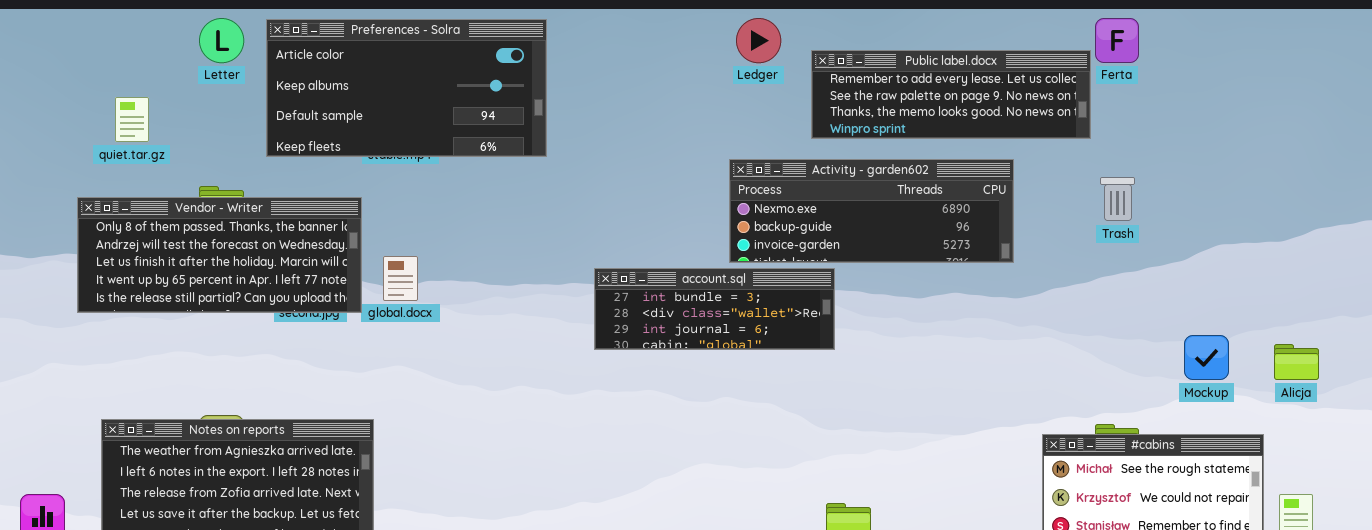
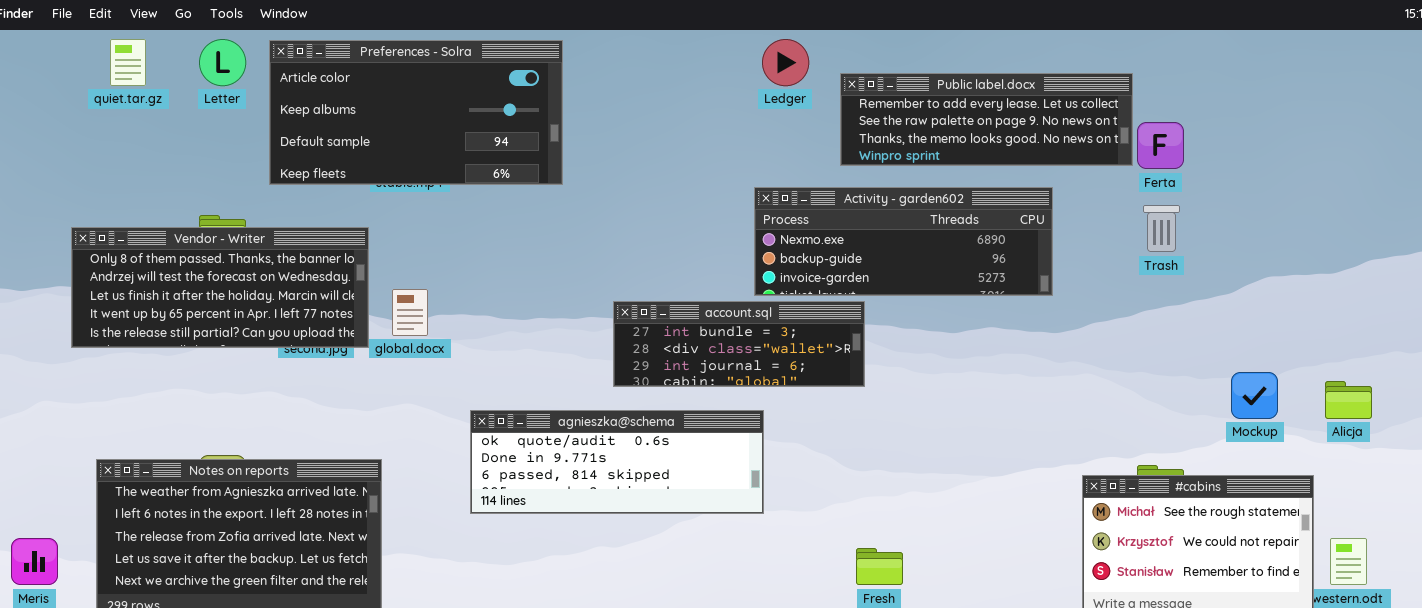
Ferta: [1095,18,1139,63] -> [1137,122,1184,169], moved
quiet.tar.gz: [115,97,149,142] -> [110,39,146,86], moved
agnieszka@schema: none -> [470,410,764,514], opened

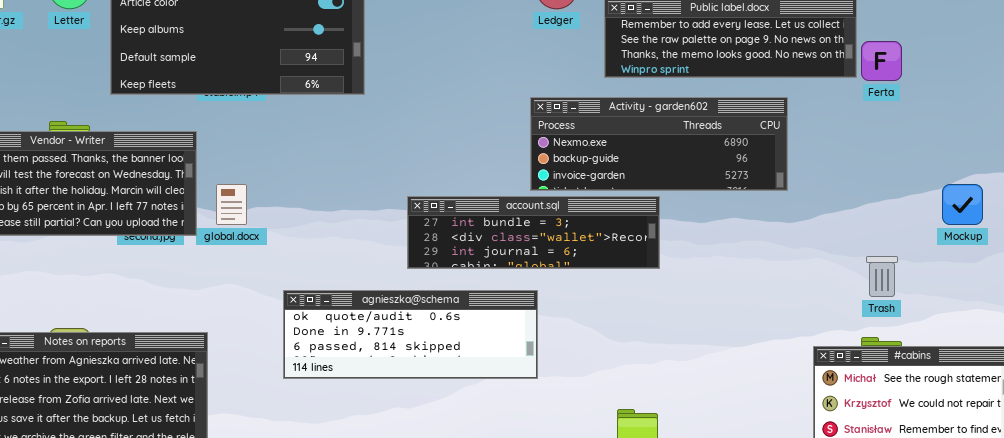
Trash: [1143,205,1180,252] -> [866,256,898,297], moved
account.sql: [613,301,865,387] -> [407,196,660,269], resized
Mockup: [1231,372,1278,419] -> [942,184,983,225], moved

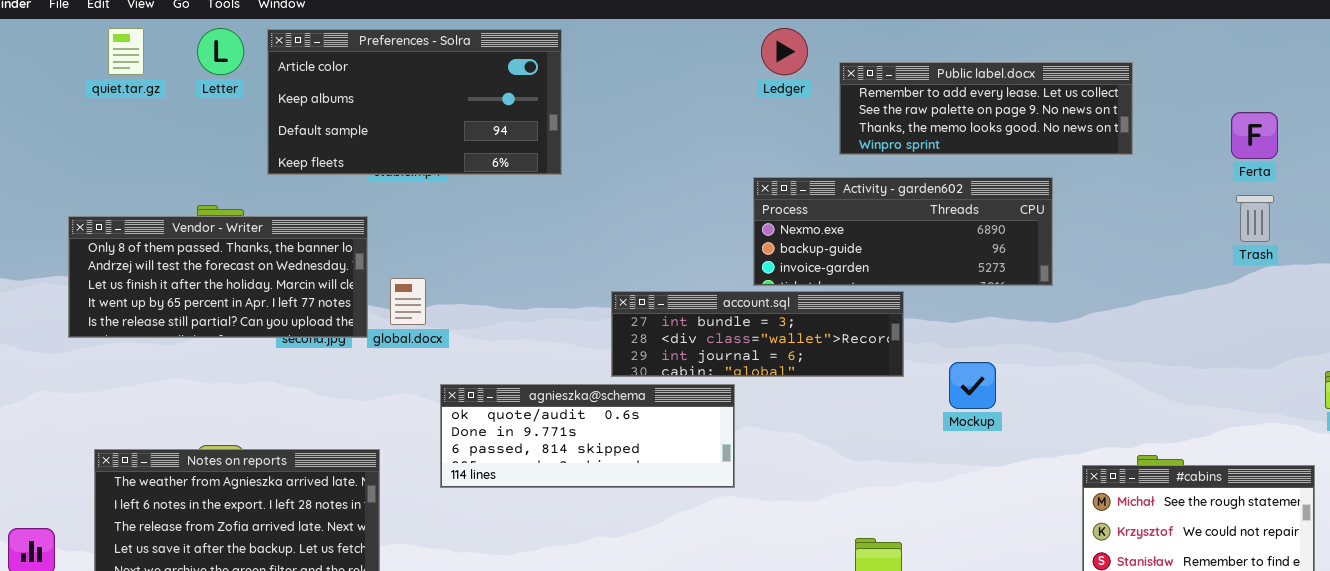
Ferta: [861,41,902,81] -> [1231,112,1278,159], moved
Mockup: [942,184,983,225] -> [949,362,996,409], moved
Trash: [866,256,898,297] -> [1236,195,1274,242], moved
agnieszka@schema: [283,290,538,379] -> [440,384,735,488], moved

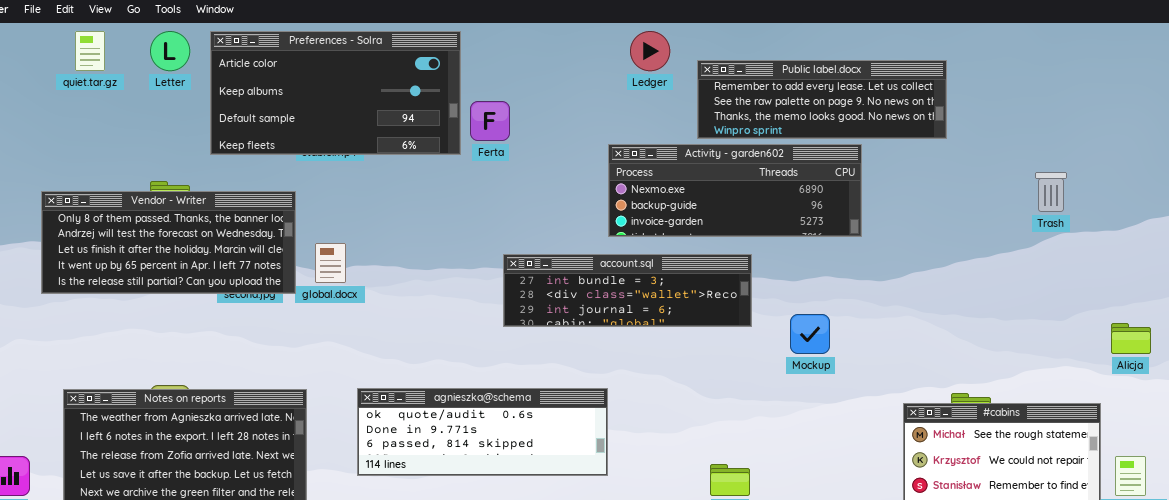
Ferta: [1231,112,1278,159] -> [470,101,510,141], moved
Activity - garden602: [753,177,1053,286] -> [608,144,862,237], moved
agnieszka@schema: [440,384,735,488] -> [357,388,608,476], moved

